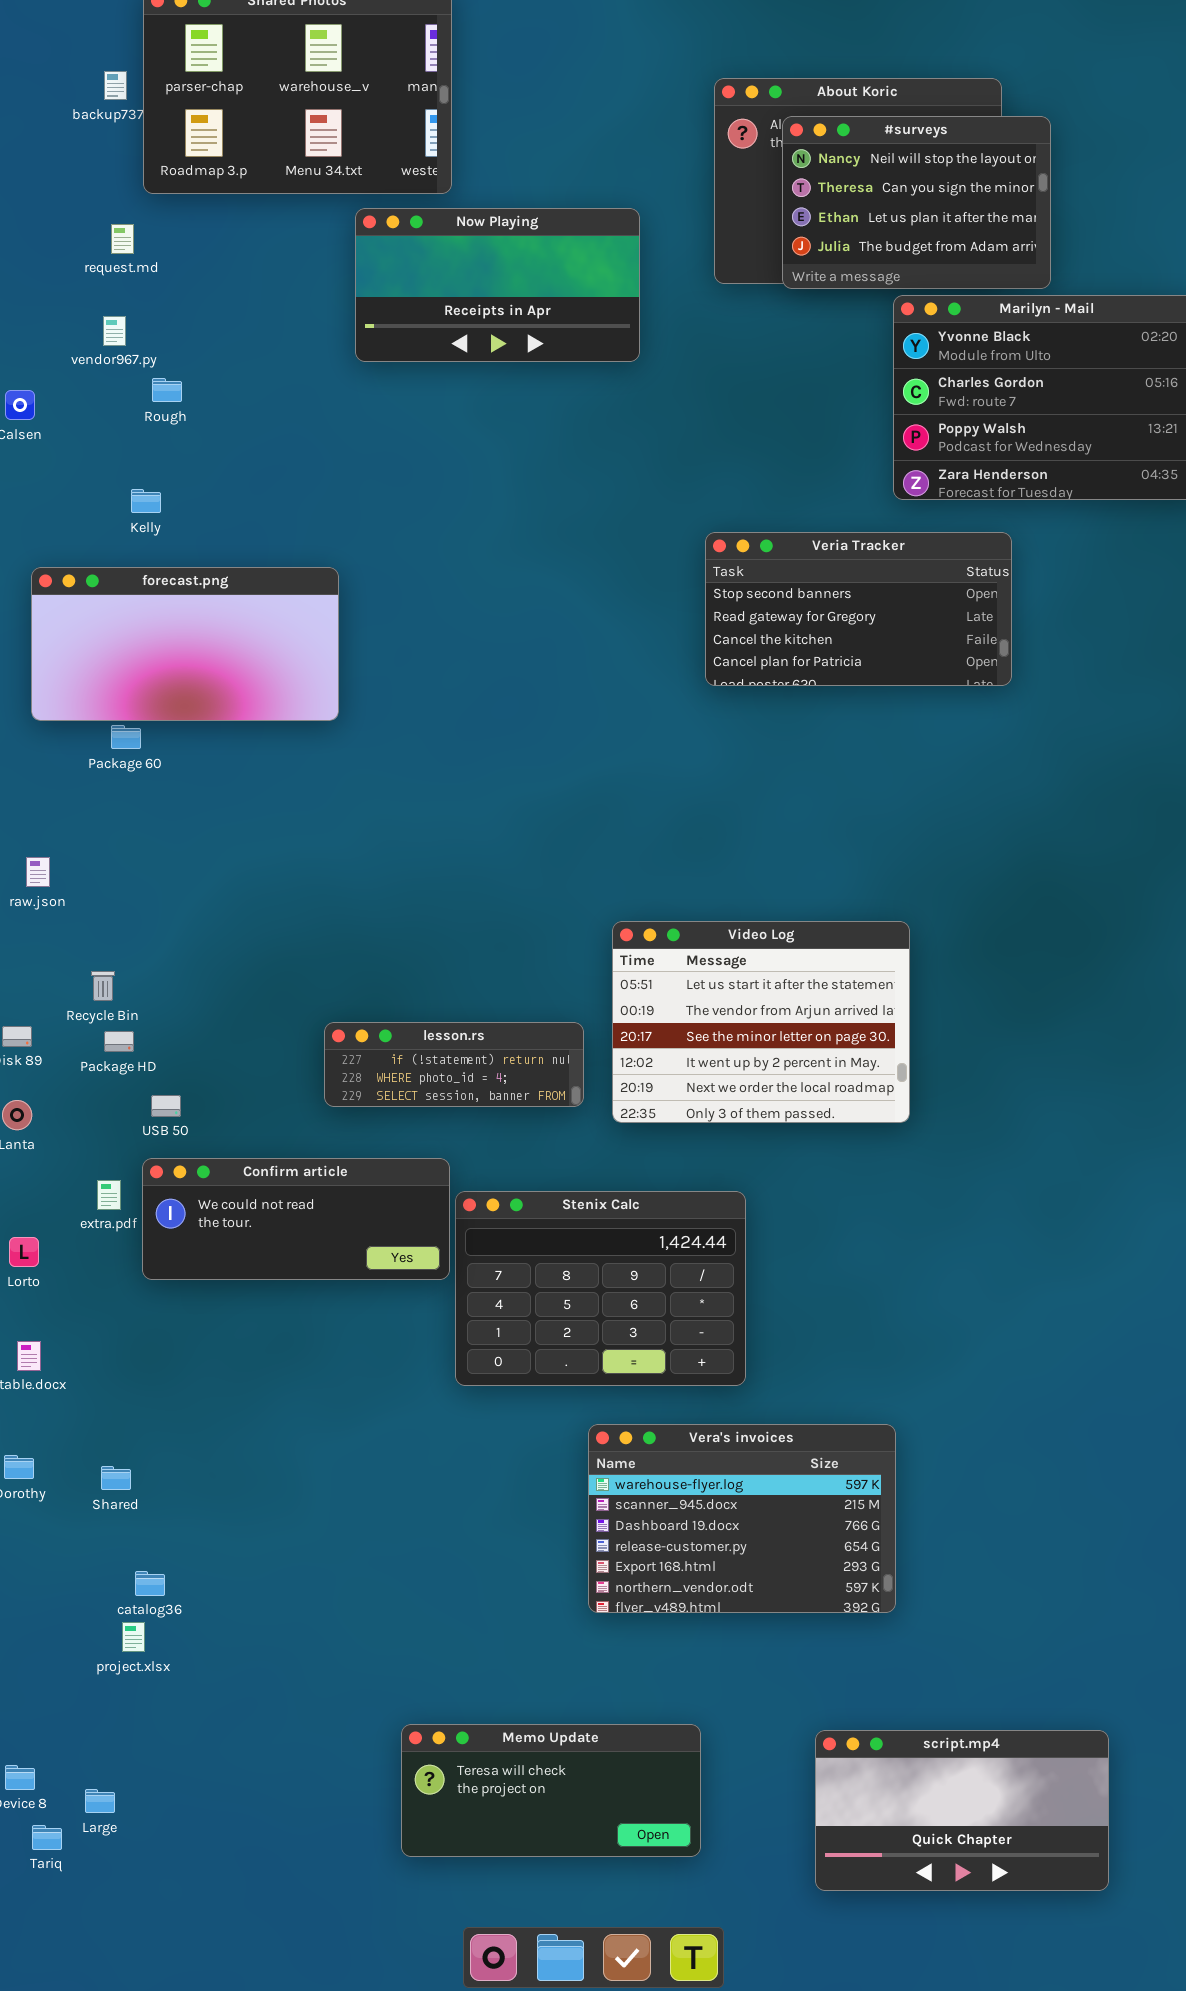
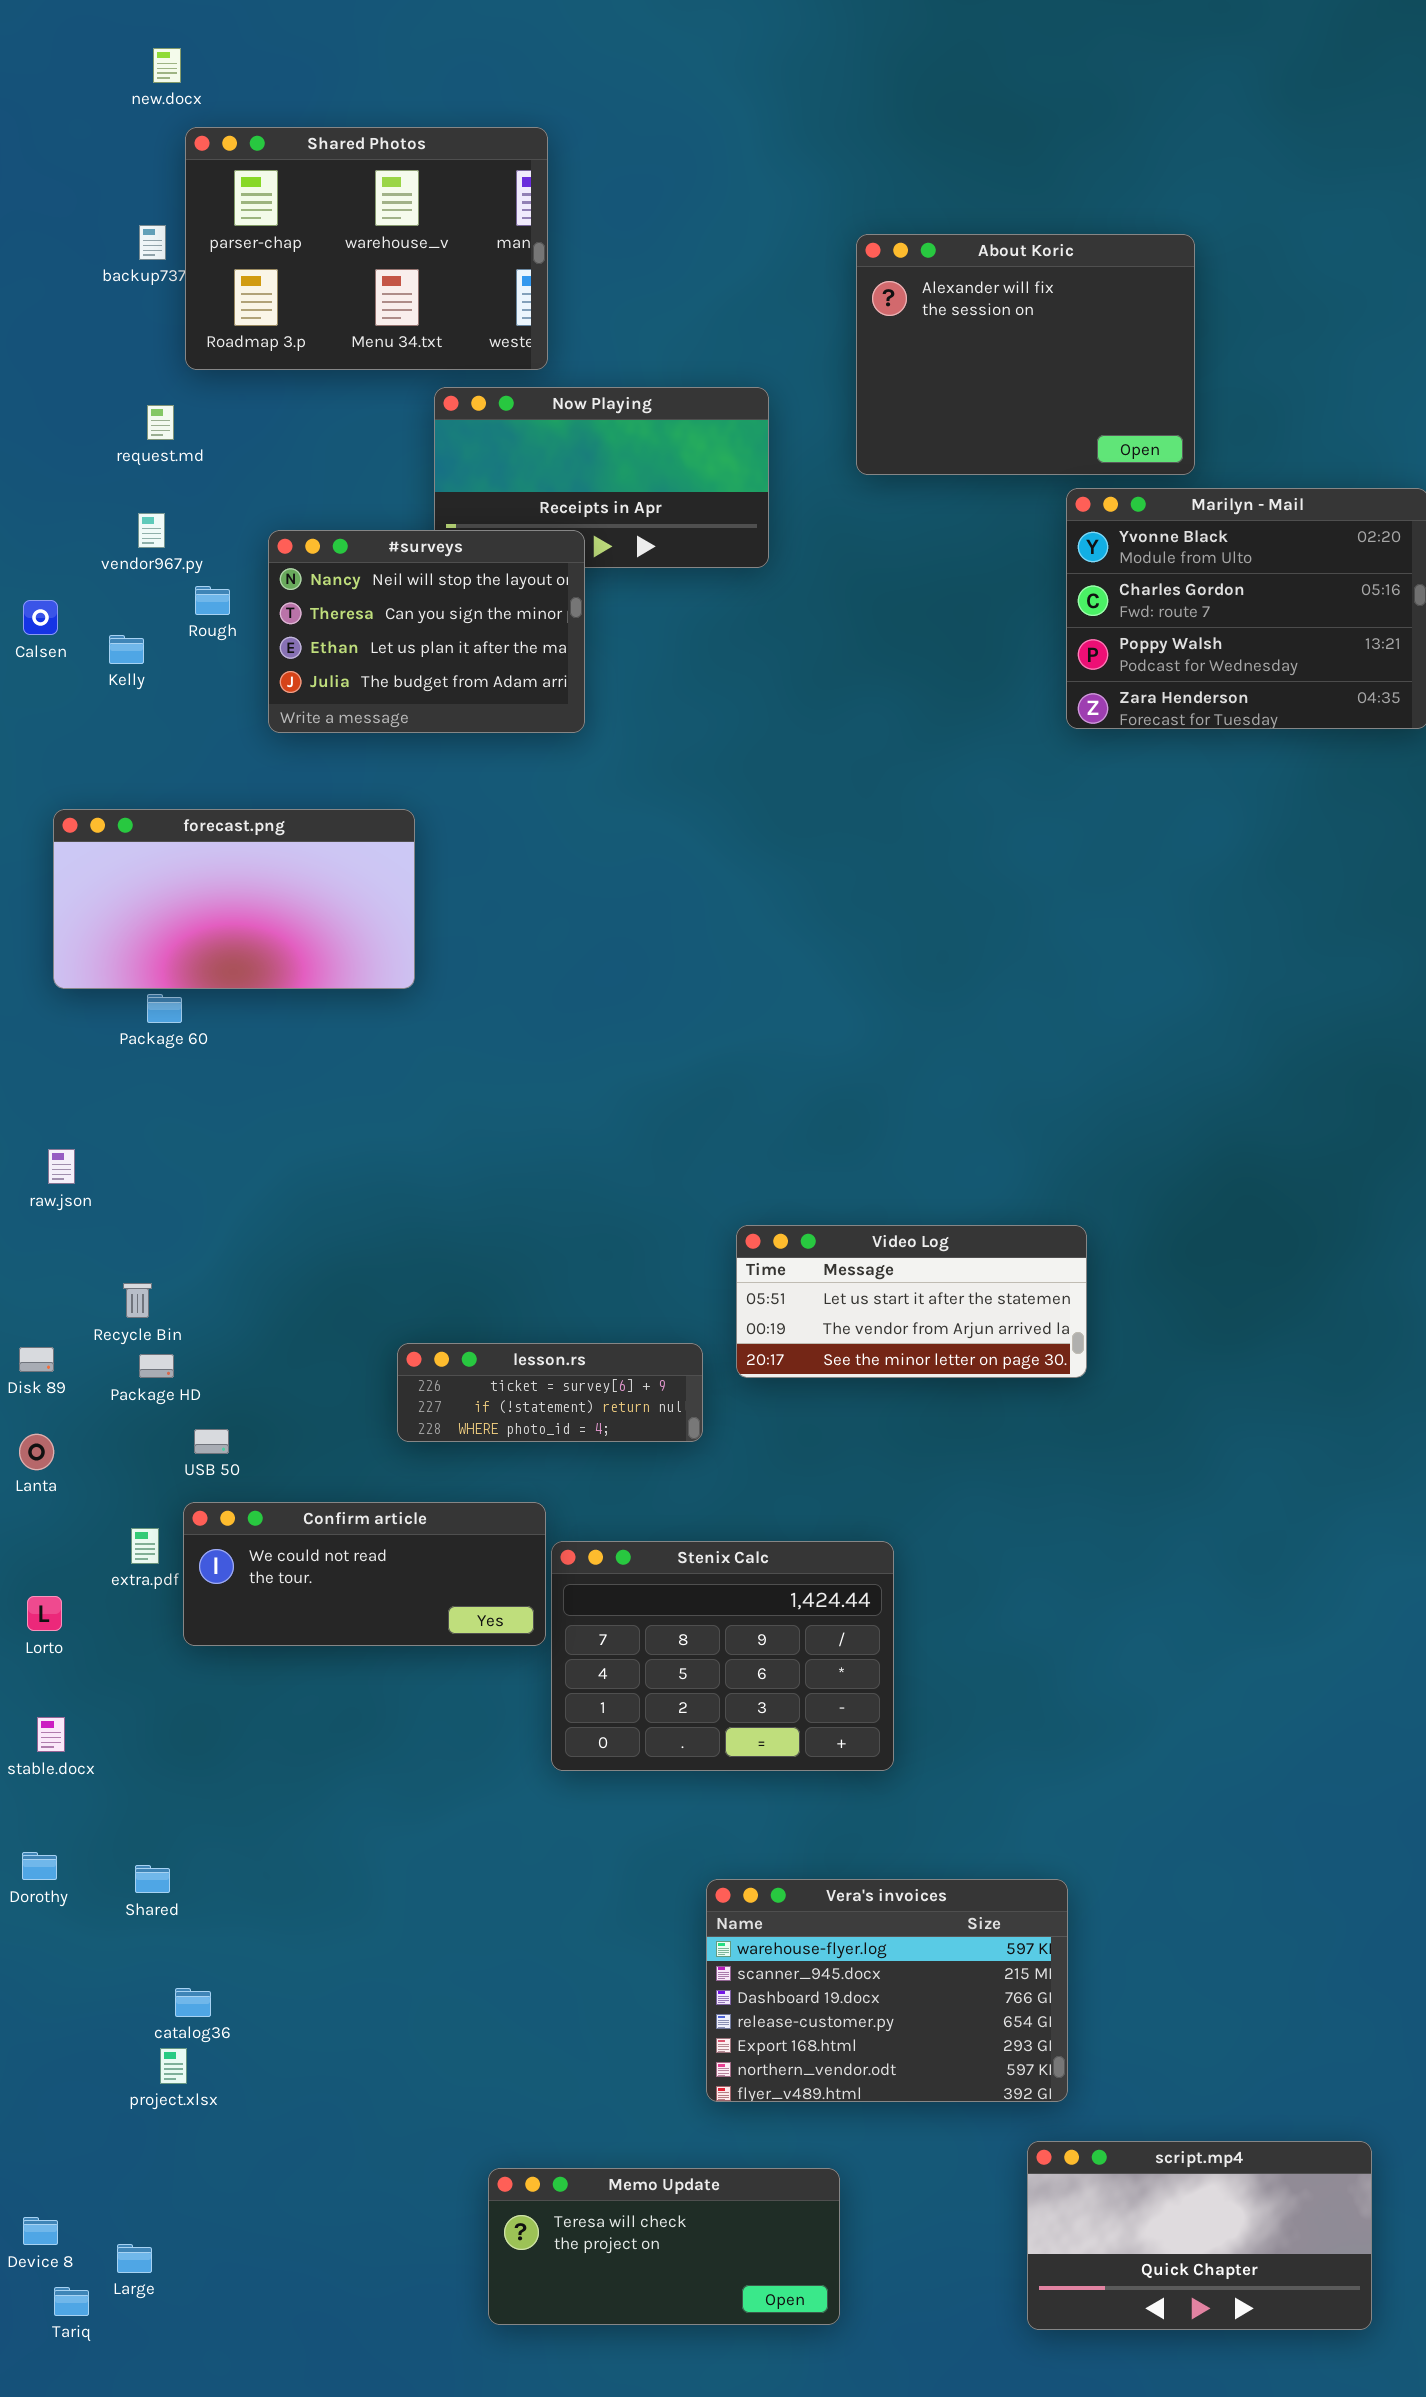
#surveys: [782,116,1051,289] -> [268,530,585,733], moved
Kelly: [131,489,161,513] -> [109,635,144,664], moved
Veria Tracker: [705,532,1012,686] -> none, closed
Video Log: [612,921,910,1123] -> [736,1225,1087,1378], resized
lesson.rs: [324,1022,584,1107] -> [397,1343,703,1442], scrolled up 1 row
Vera's invoices: [588,1424,896,1613] -> [706,1879,1068,2102], moved
script.mp4: [815,1730,1109,1891] -> [1027,2141,1372,2330], moved

